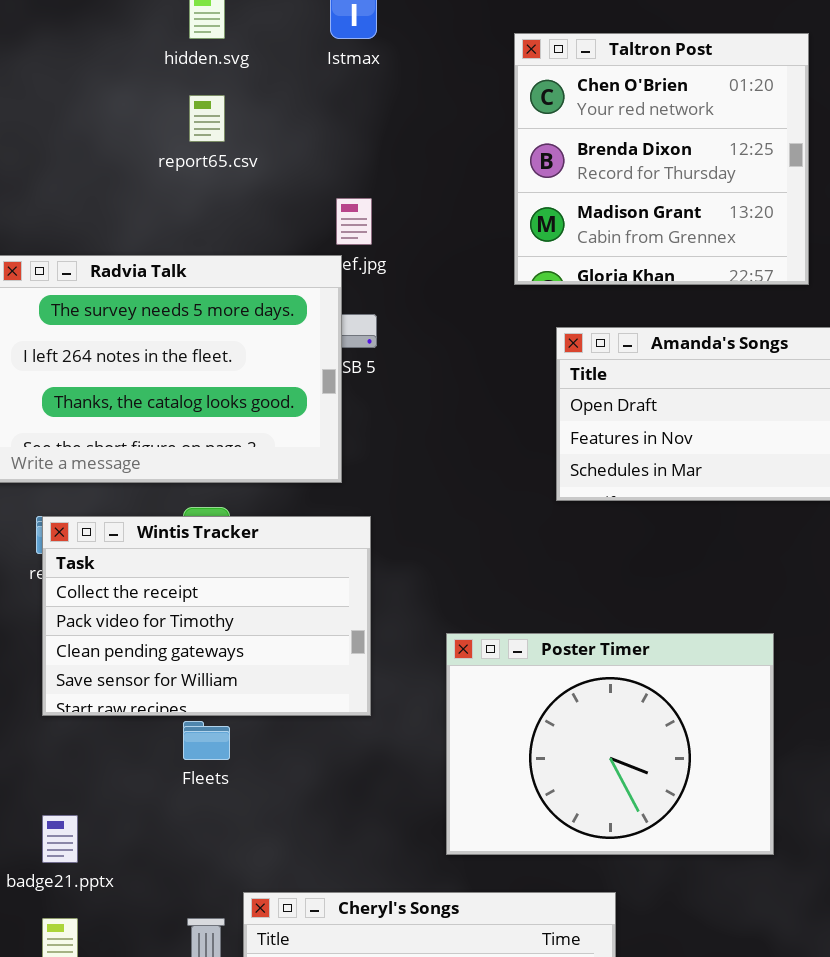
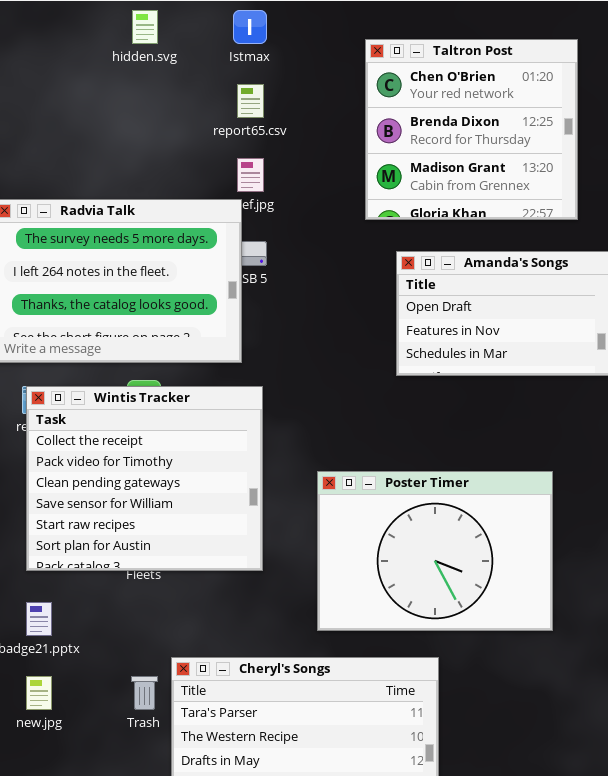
report65.csv: [189,95,225,142] -> [237,84,264,118], moved
Wintis Tracker: [42,516,371,716] -> [26,386,263,571], resized

